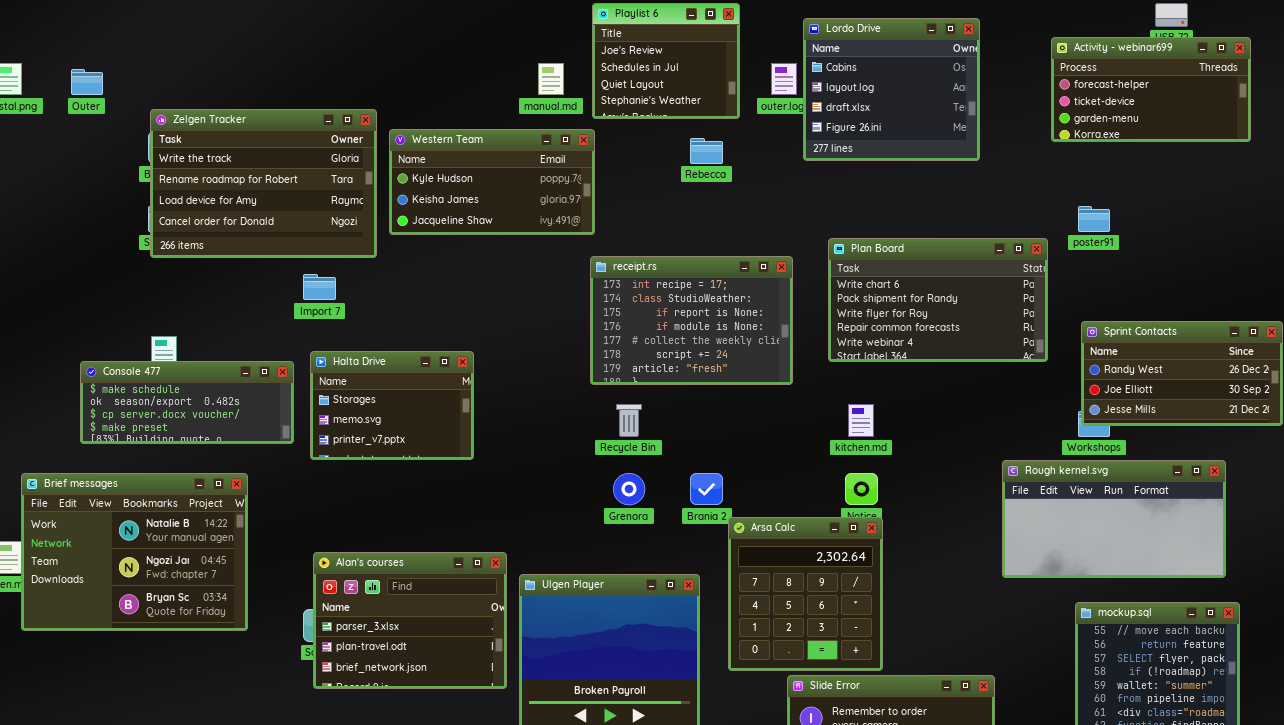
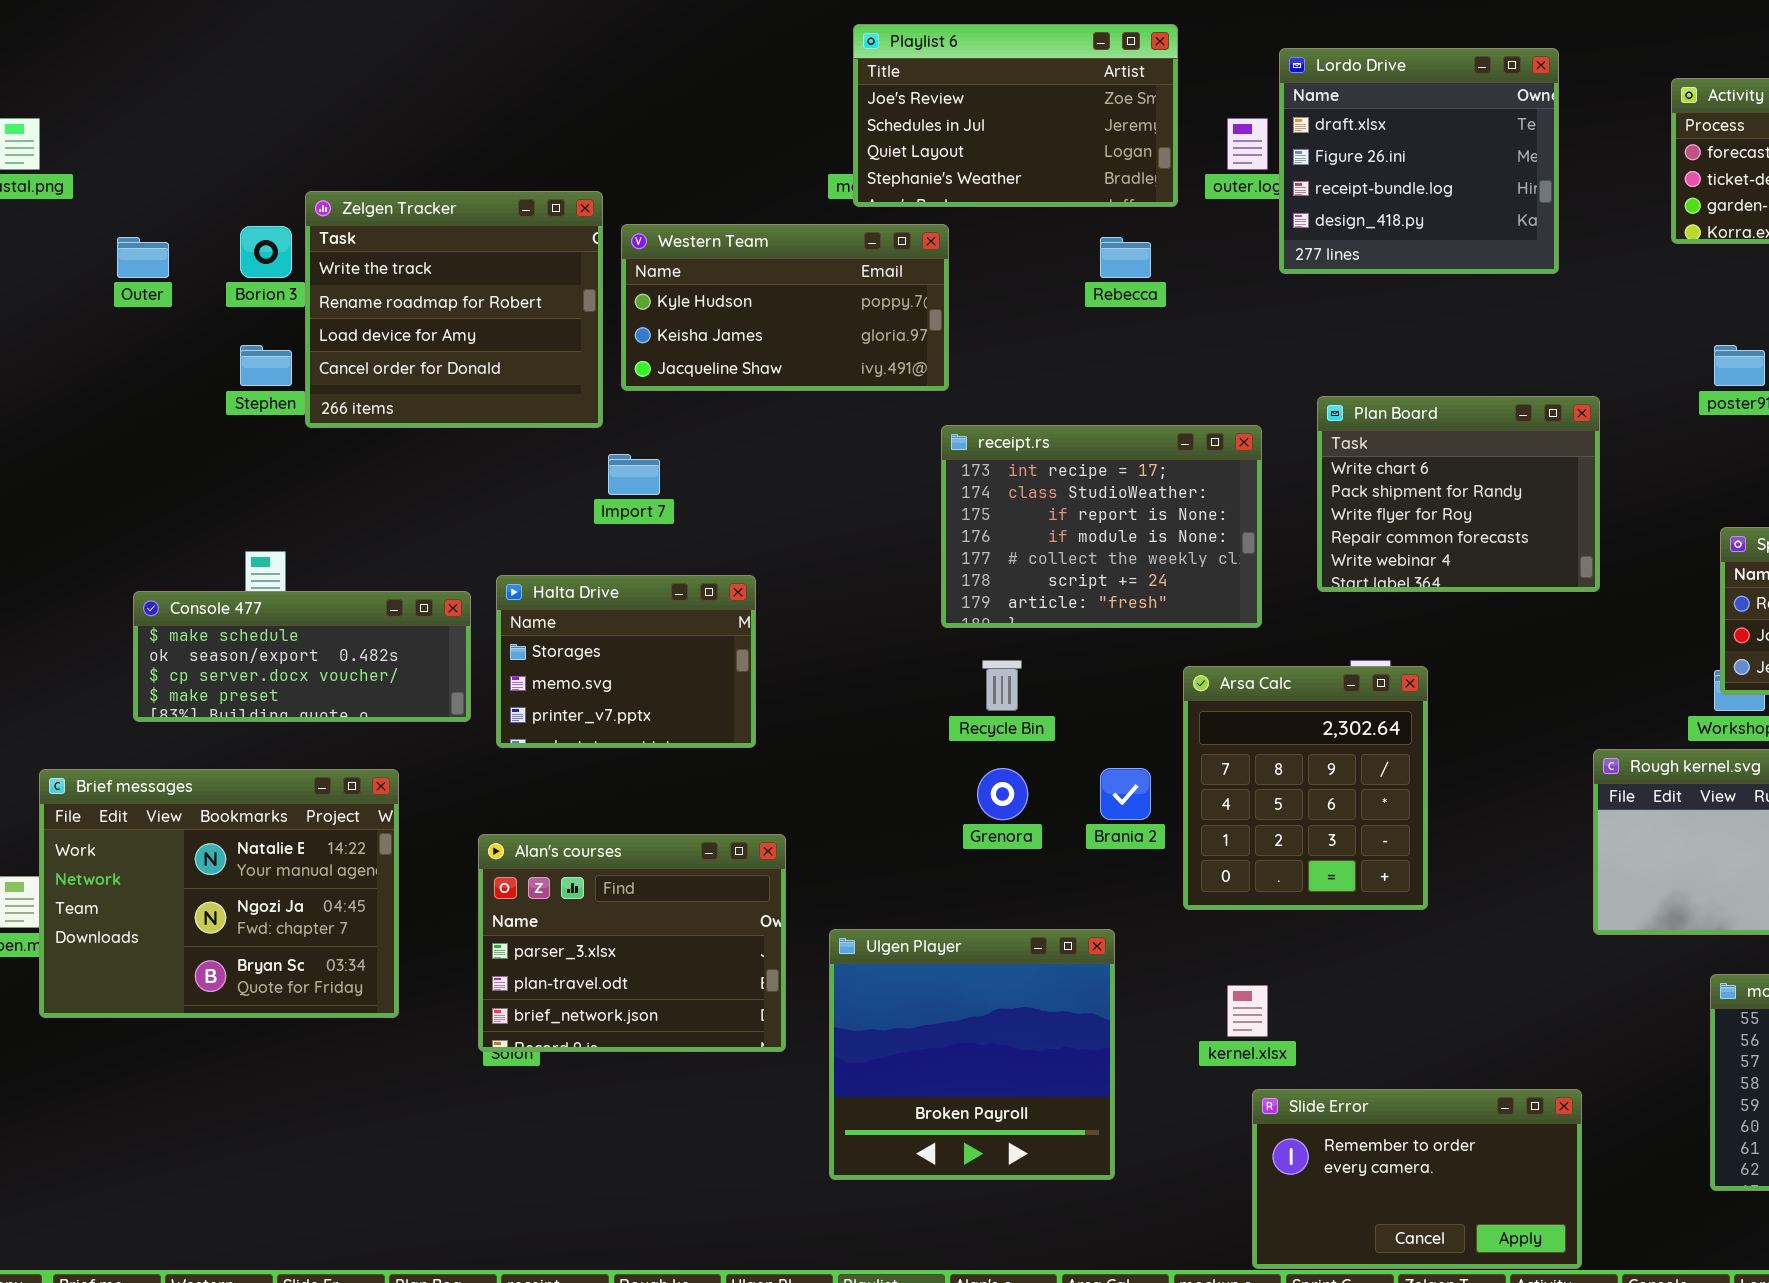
Playlist 6: [592,3,740,119] -> [853,24,1178,207], resized
Lordo Drive: [803,18,980,161] -> [1279,48,1559,274], scrolled down 2 rows
Outer: [71,69,103,95] -> [117,237,169,278], moved
Zelgen Tracker: [150,109,377,258] -> [305,191,603,428], resized
Plan Board: [828,238,1048,362] -> [1317,396,1600,592], resized
Import 7: [303,274,336,300] -> [608,454,660,495], moved
Arsa Calc: [728,517,883,671] -> [1183,666,1428,910], moved
Alan's courses: [313,552,507,689] -> [478,834,786,1052], moved

